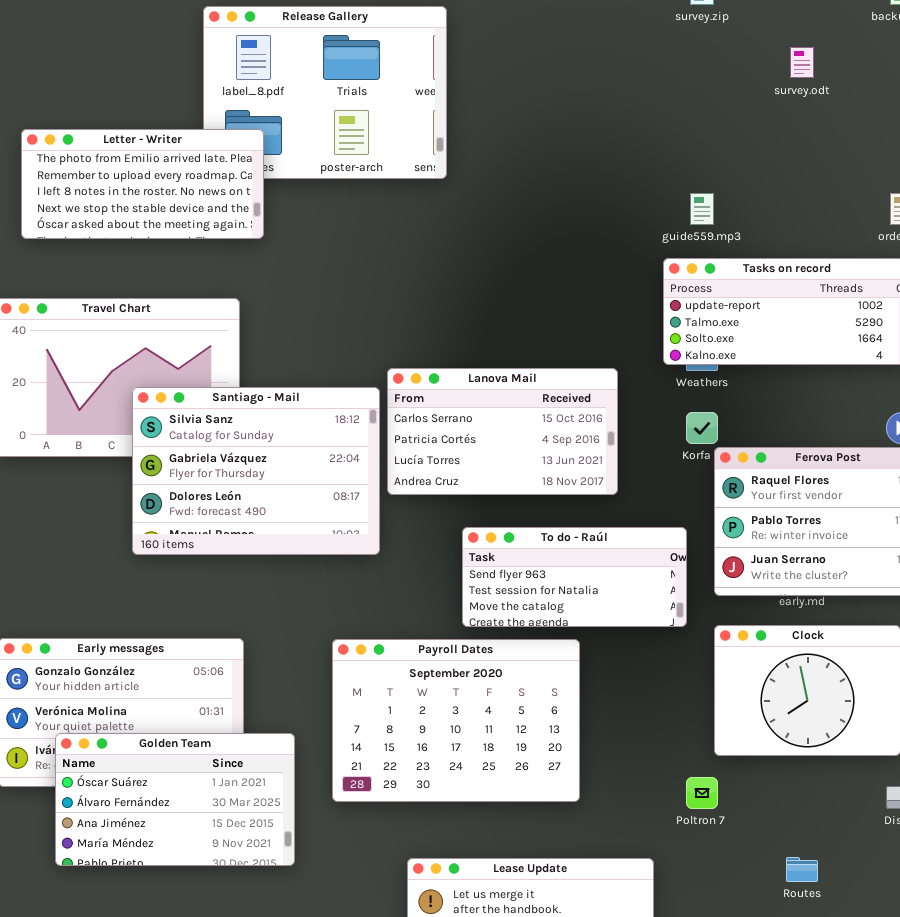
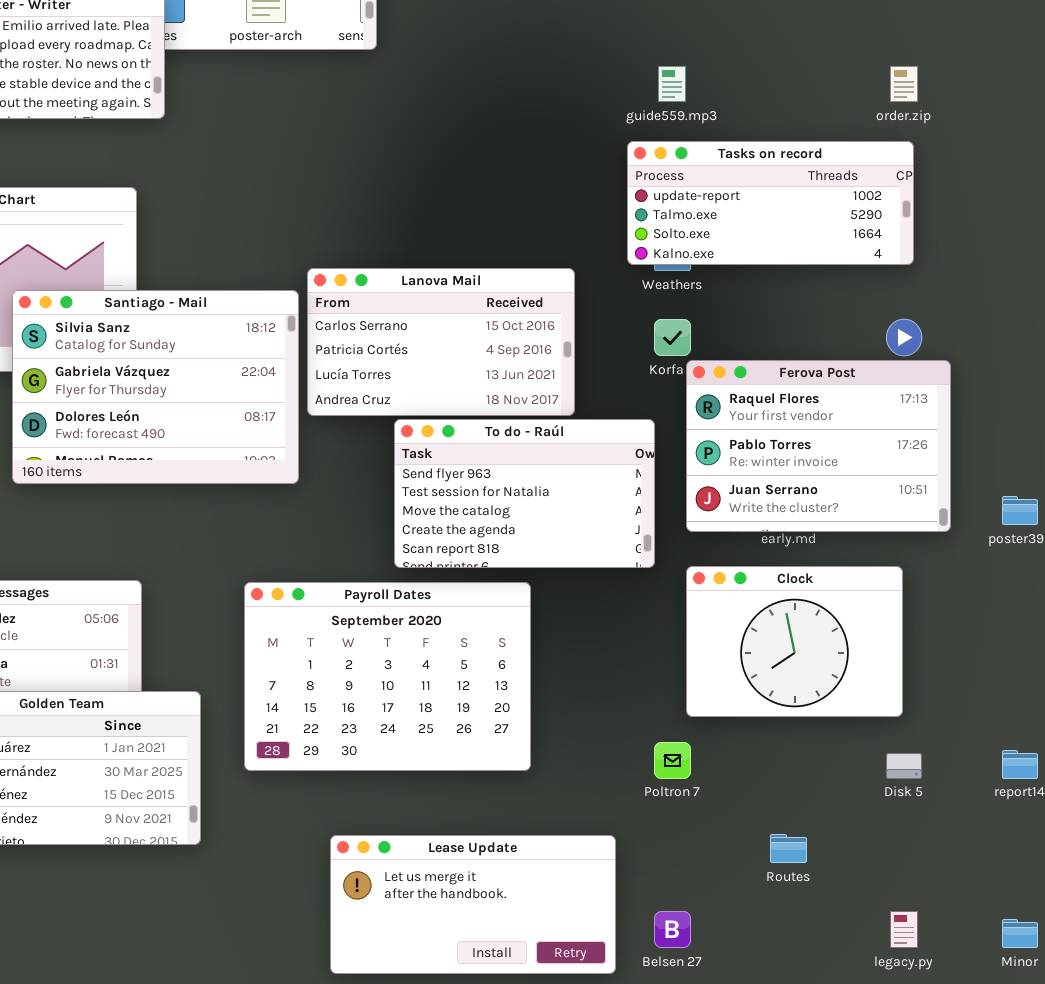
To do - Raúl: [462,527,687,627] -> [394,419,655,568], resized

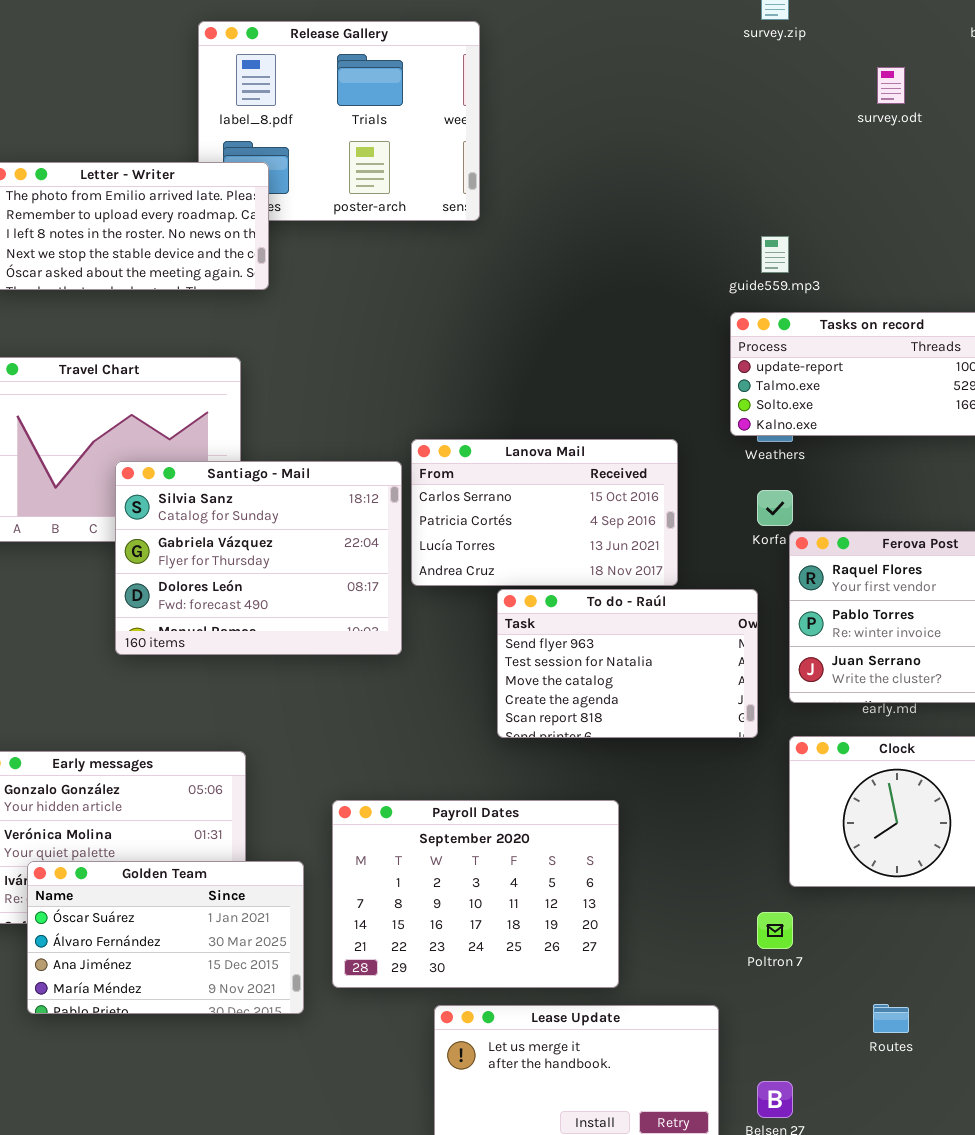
Payroll Dates: [244,582,531,771] -> [332,800,619,988], moved

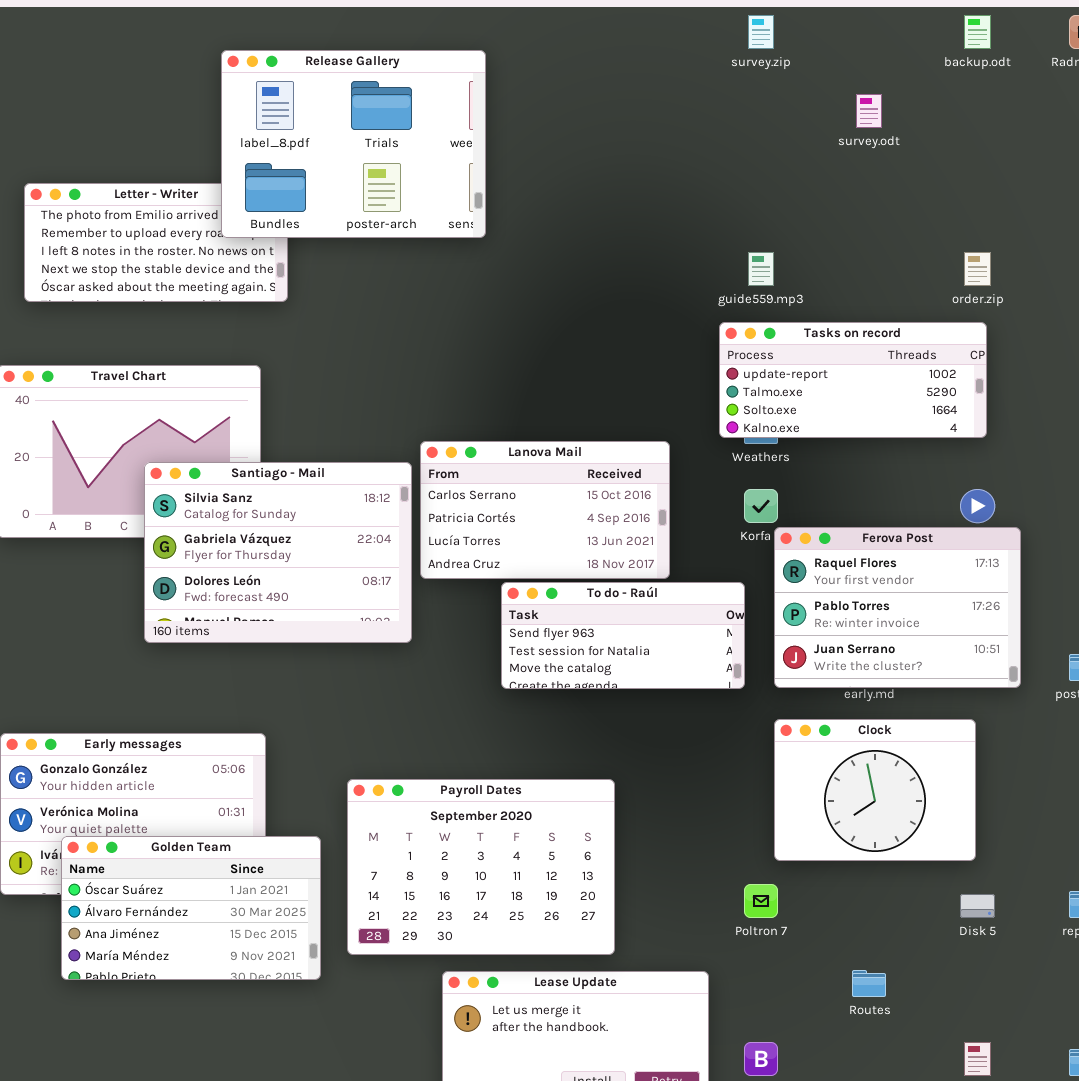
Release Gallery: [198,21,480,221] -> [221,50,486,238], raised
To do - Raúl: [497,589,758,738] -> [501,582,745,689], resized

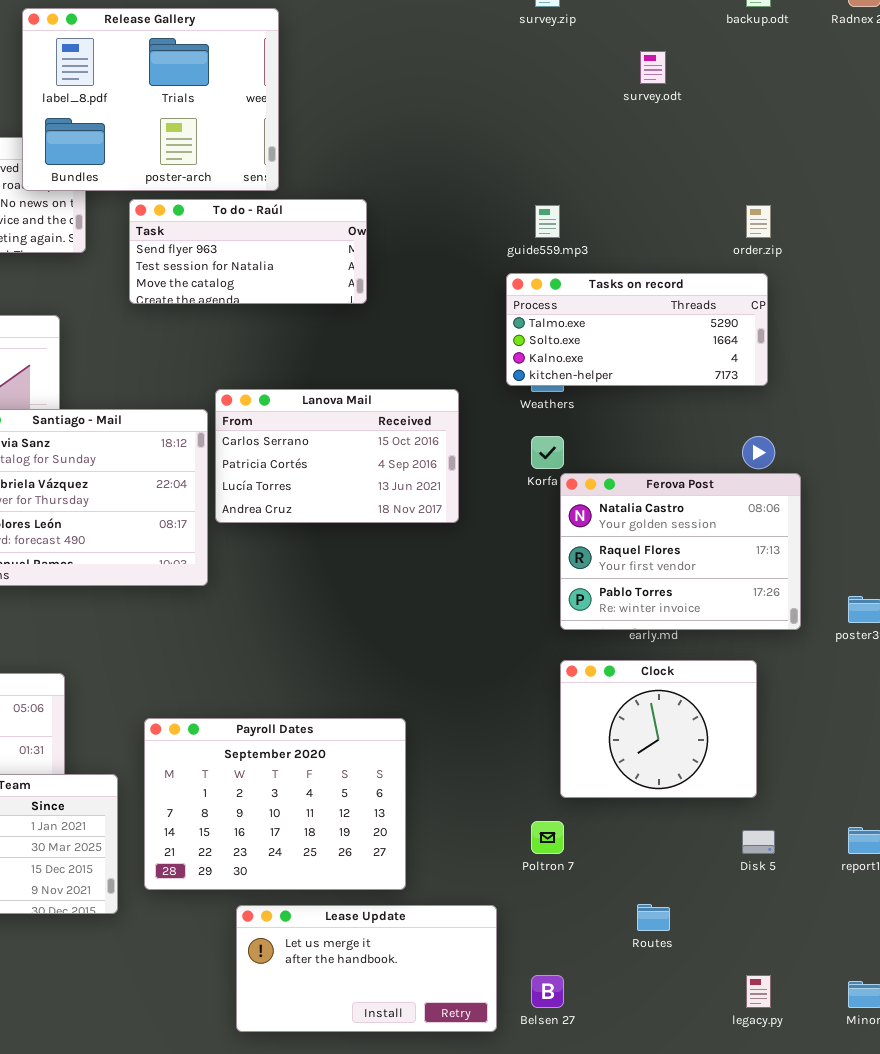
Tasks on record: [719,322,987,438] -> [506,273,768,386], scrolled down 1 row
Ferova Post: [774,527,1021,688] -> [560,473,801,630], scrolled up 1 row
To do - Raúl: [501,582,745,689] -> [129,199,367,304], moved

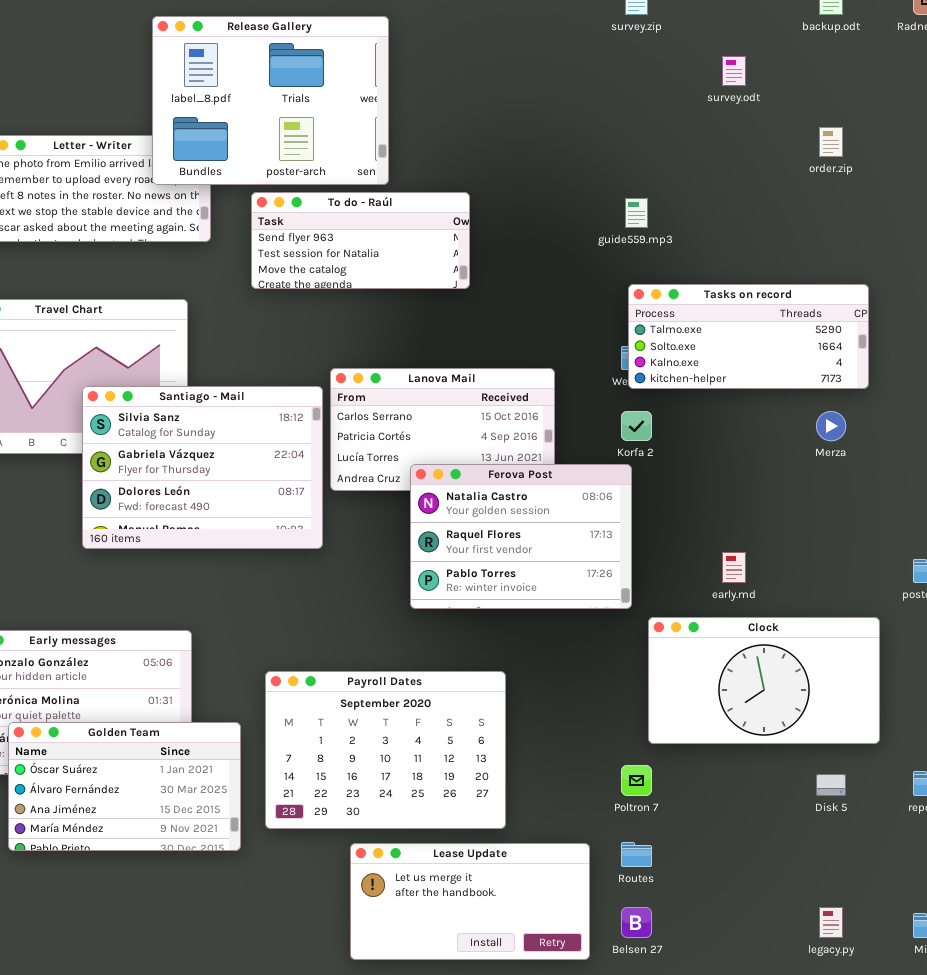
order.zip: [746,205,771,238] -> [819,127,843,157], moved
Tasks on record: [506,273,768,386] -> [628,284,869,389], moved
Ferova Post: [560,473,801,630] -> [410,464,632,609], moved
Clock: [560,660,757,798] -> [648,617,880,744], resized
Routes: [637,904,670,931] -> [621,842,652,867], moved

